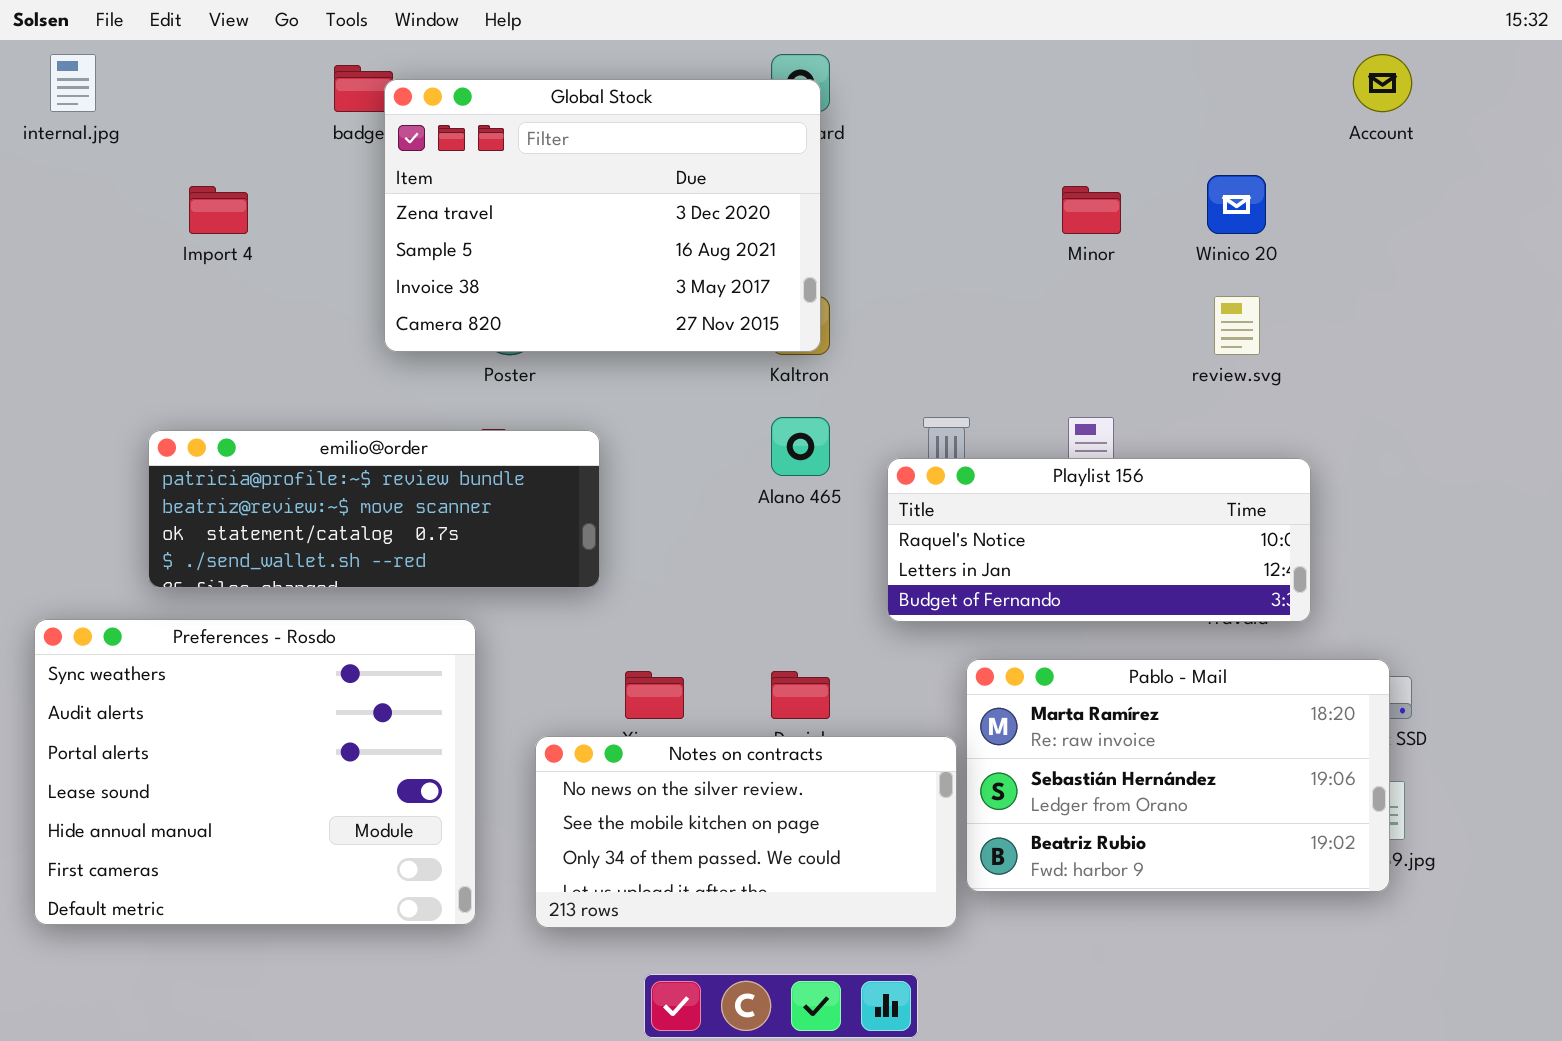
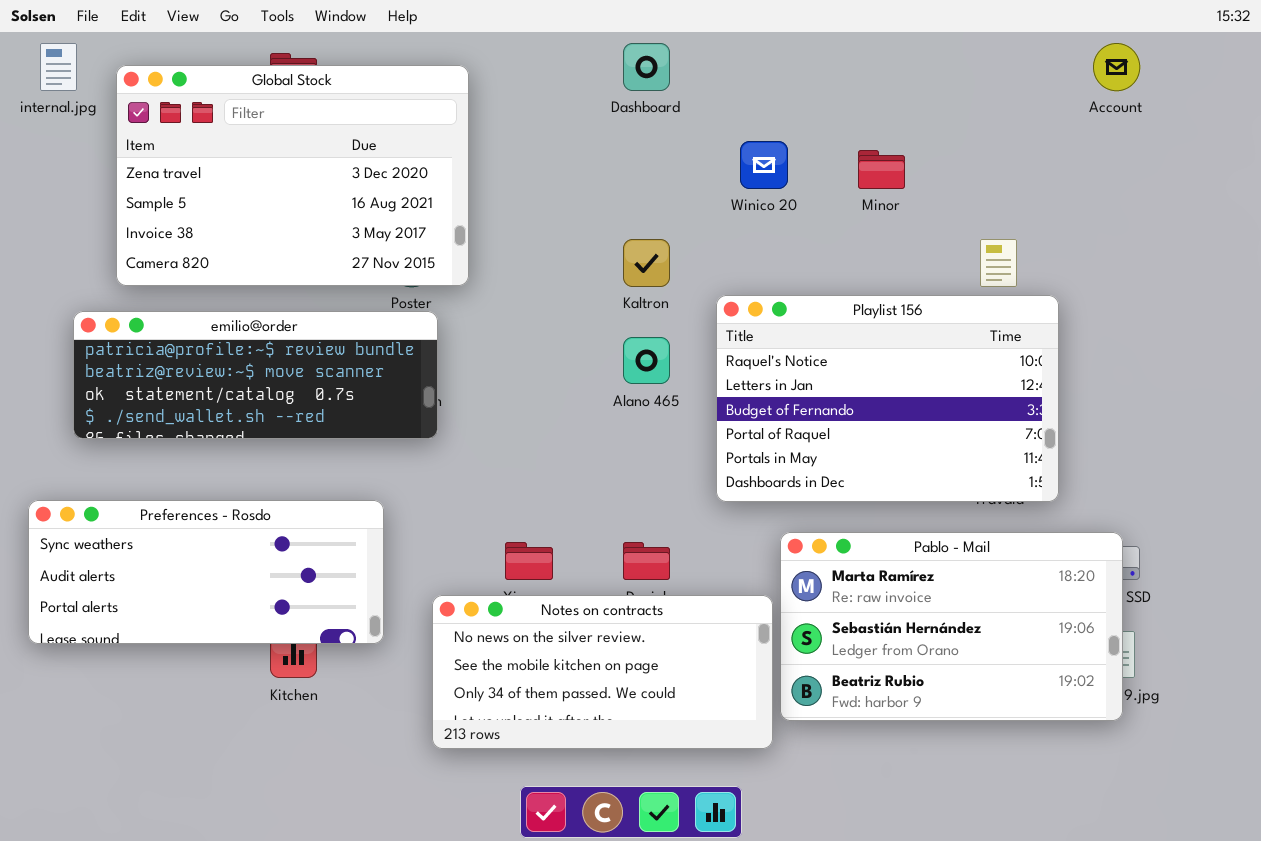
Global Stock: [384,79,821,352] -> [116,65,469,286], moved
Winico 20: [1207,175,1266,234] -> [740,141,788,189], moved
emilio@order: [148,430,600,588] -> [73,311,438,439], moved
Playlist 156: [887,458,1311,622] -> [716,295,1059,502], resized
Preferences - Rosdo: [34,619,476,925] -> [28,500,384,644], resized

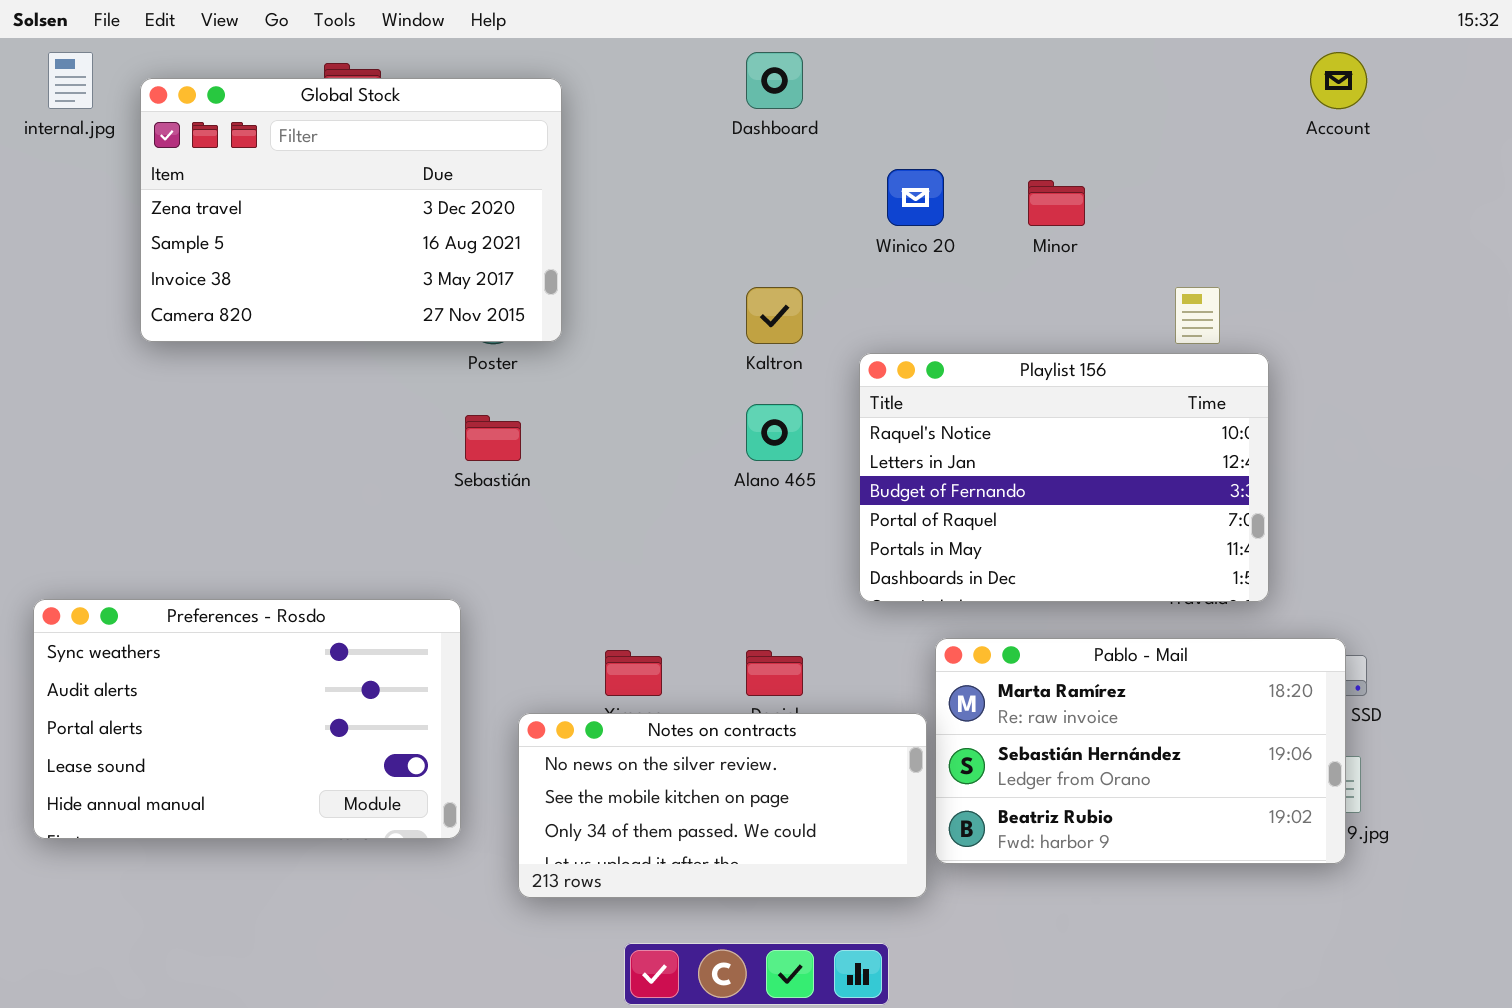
emilio@order: [73,311,438,439] -> none, closed
Preferences - Rosdo: [28,500,384,644] -> [33,599,461,839], resized

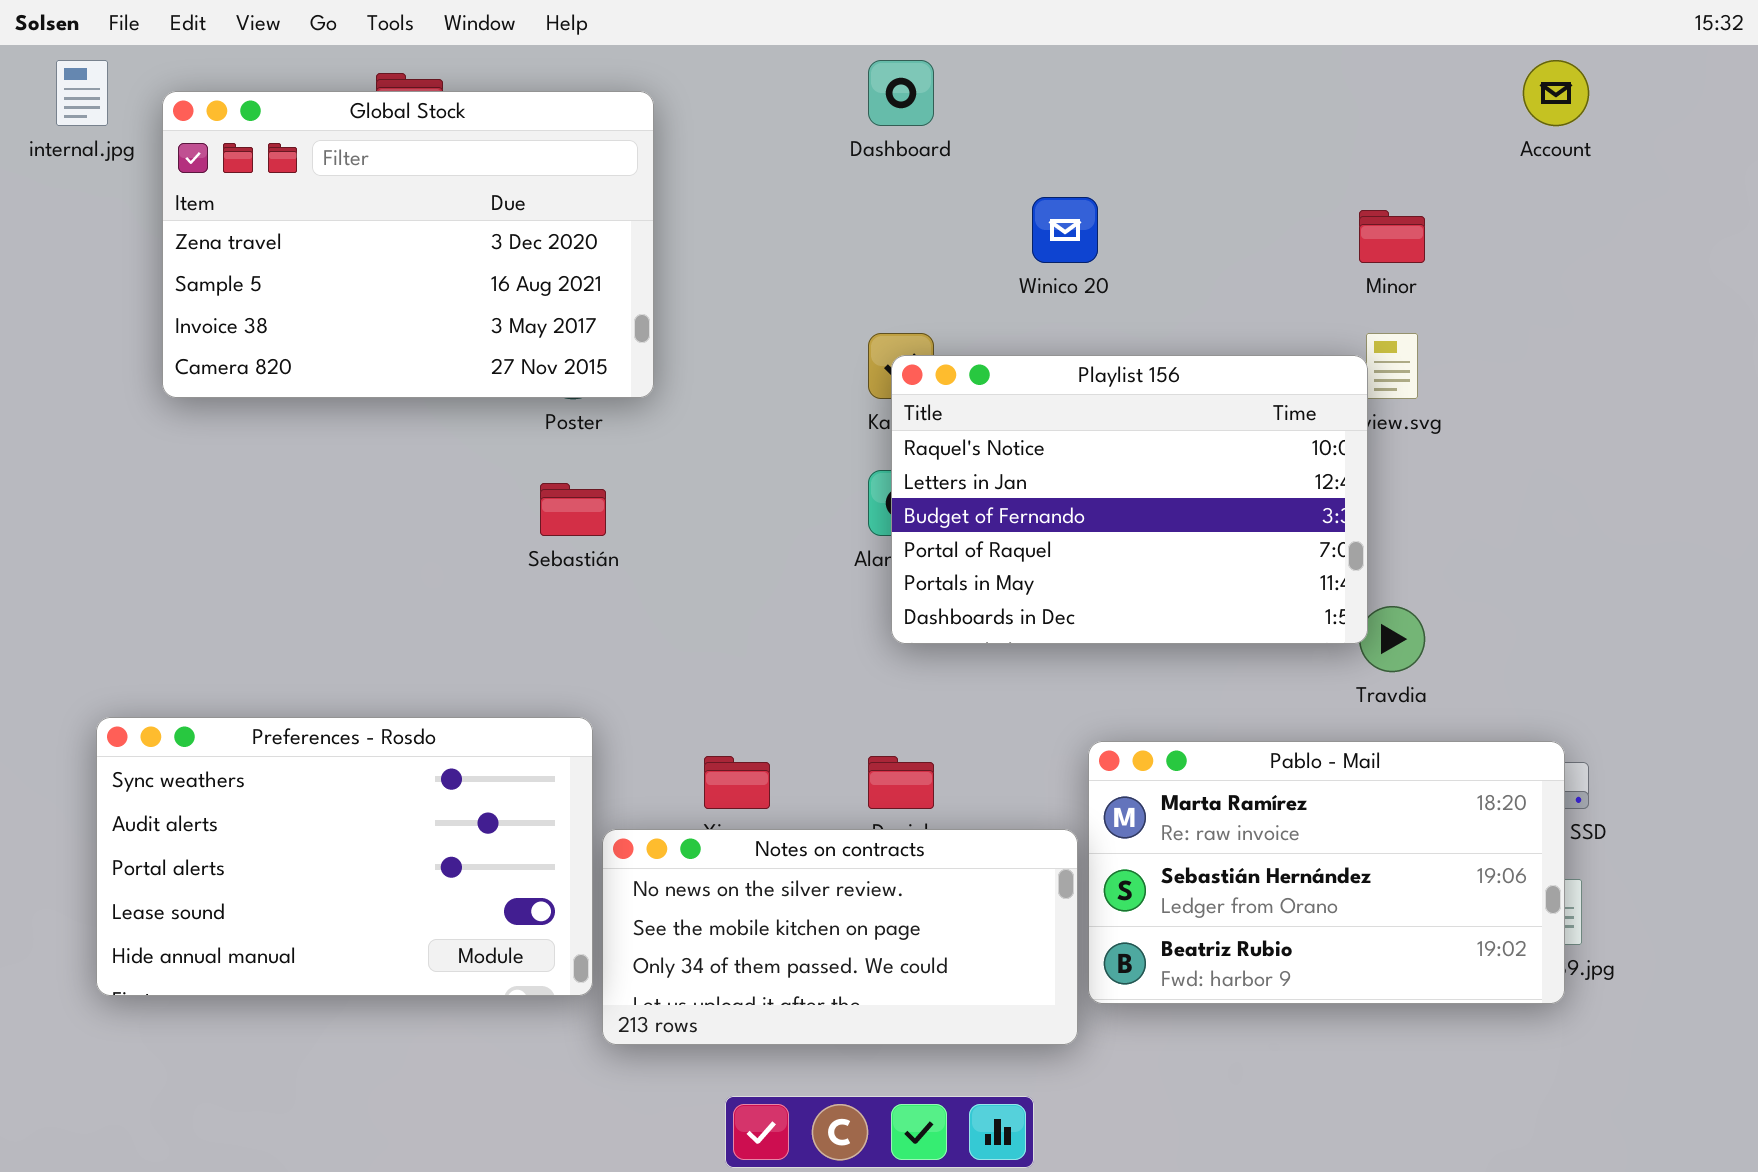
Minor: [1028,180,1085,226] -> [1359,210,1425,263], moved
Playlist 156: [859,353,1269,602] -> [891,355,1368,644], moved
Preferences - Rosdo: [33,599,461,839] -> [96,717,593,996], moved

